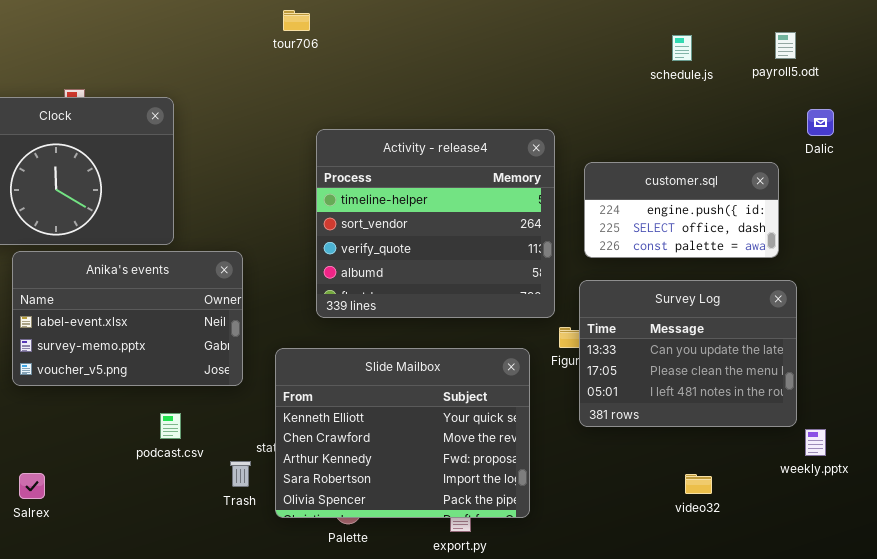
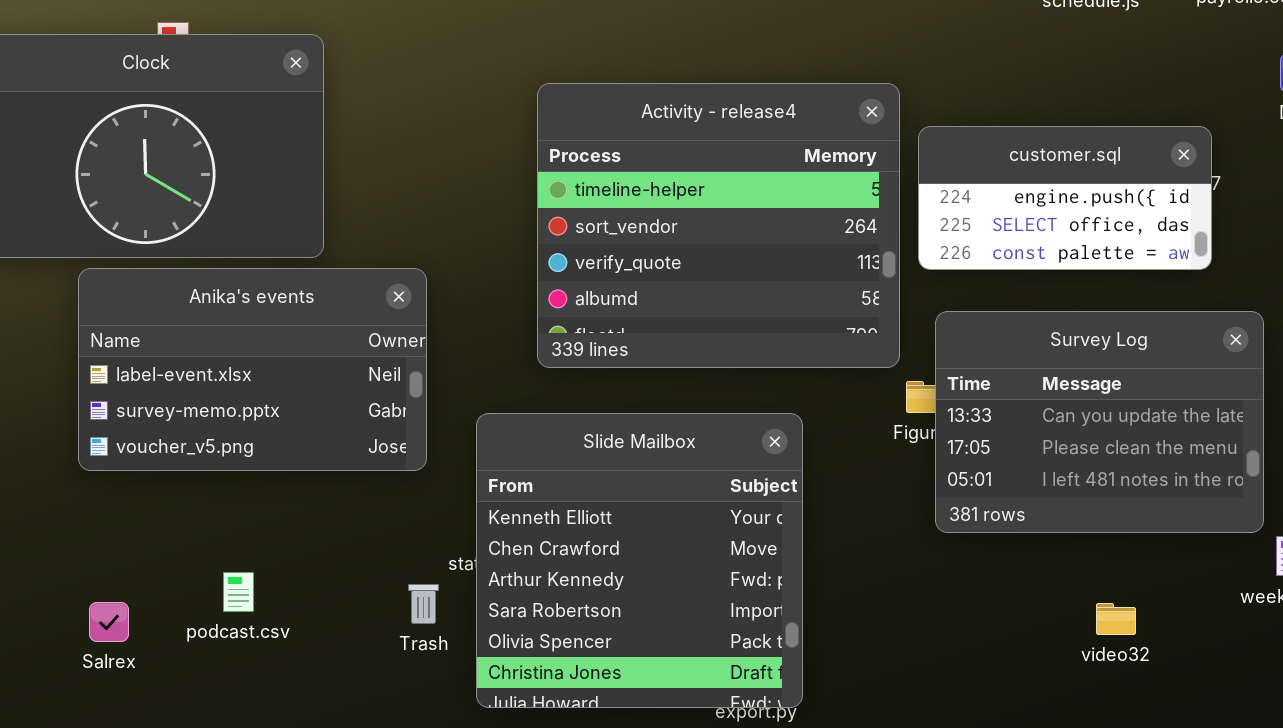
customer.sql: [584,162,779,258] -> [918,126,1212,270], moved
Slide Mailbox: [275,348,530,518] -> [476,413,803,708], resized
podcast.csv: [160,413,181,439] -> [223,572,254,612], moved

